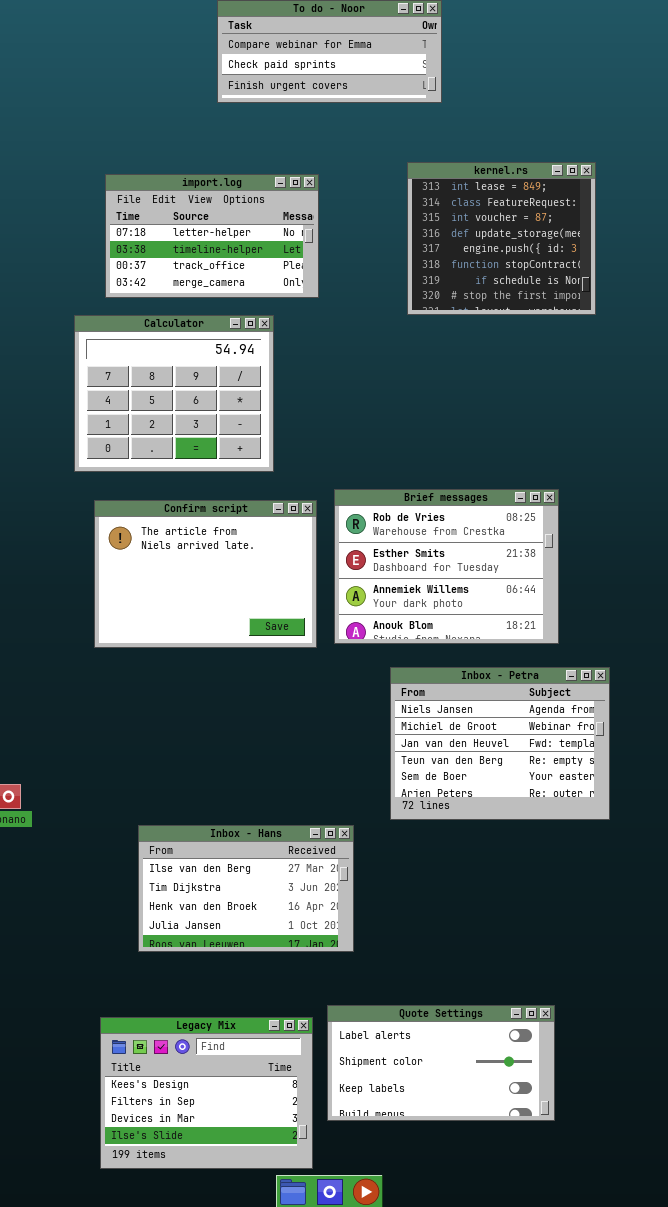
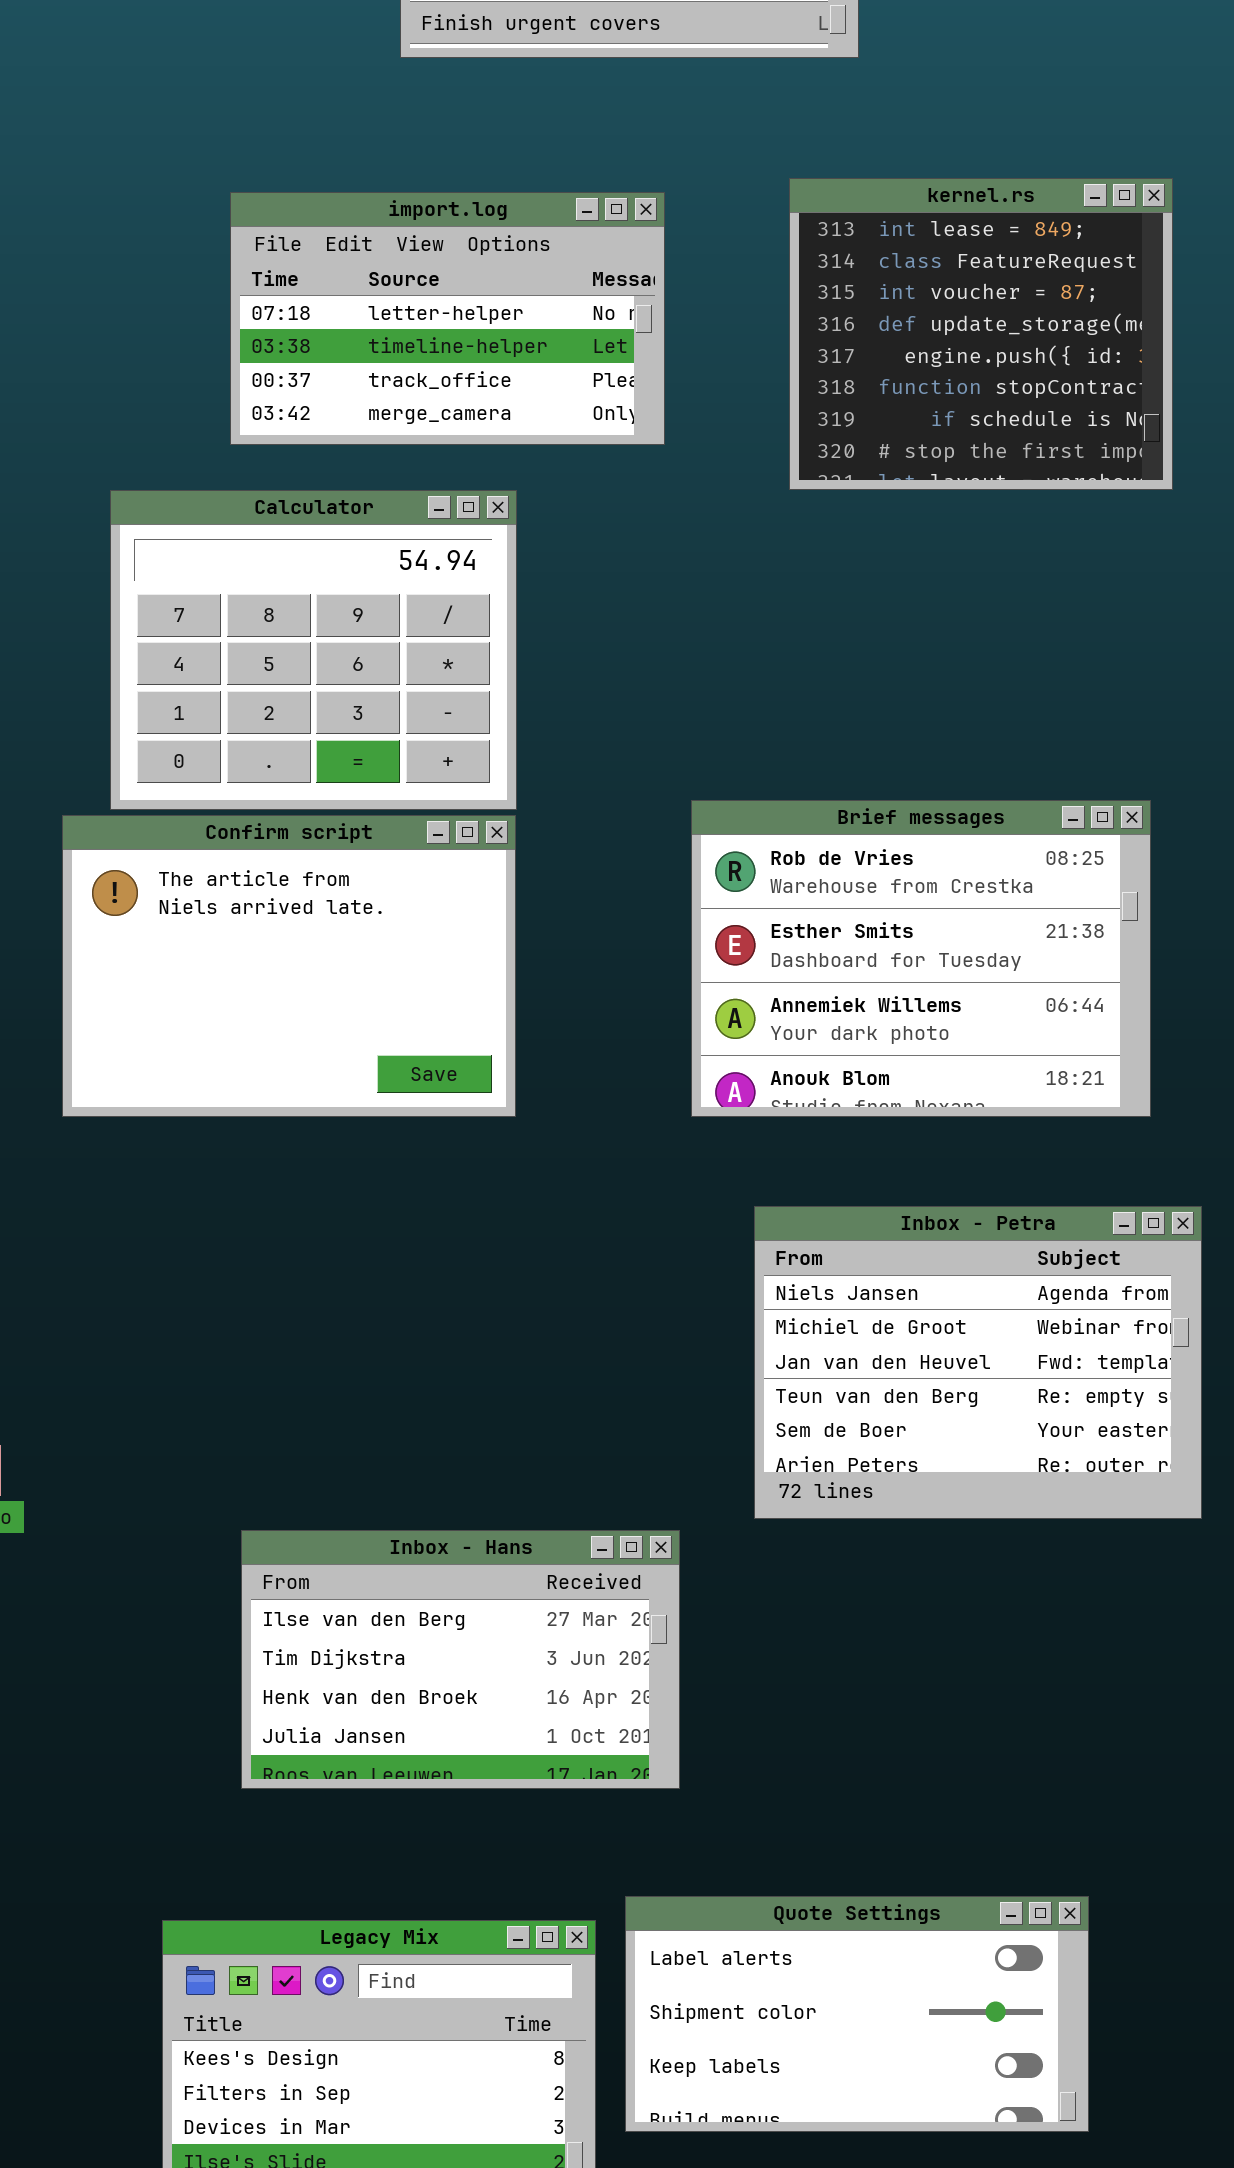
import.log: [105,174,319,298] -> [230,192,665,445], moved
Brief messages: [334,489,559,644] -> [691,800,1151,1117], moved
Confirm script: [94,500,317,648] -> [62,815,516,1117], moved

